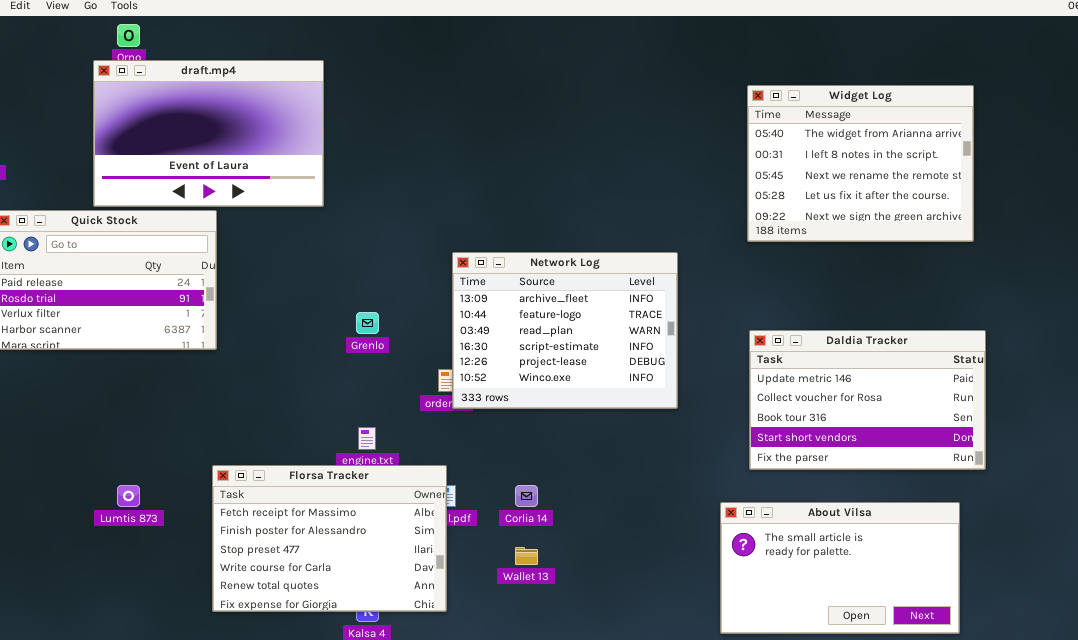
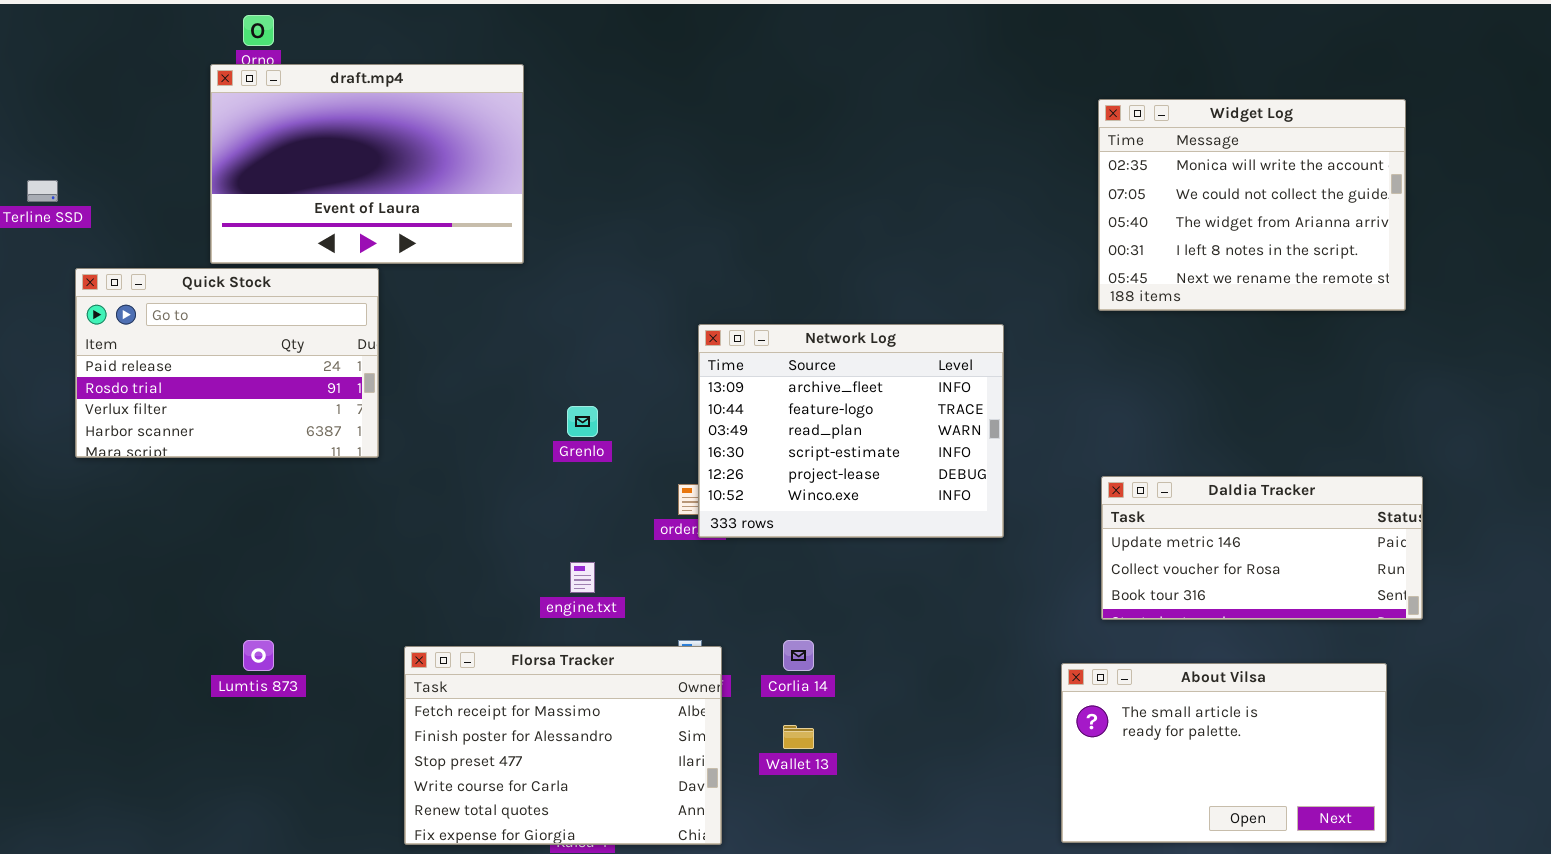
Widget Log: [747,85,974,242] -> [1098,99,1406,311], scrolled up 2 rows
Daldia Tracker: [749,330,986,470] -> [1101,476,1423,620], resized
Florsa Tracker: [212,465,447,612] -> [404,646,722,845], moved

